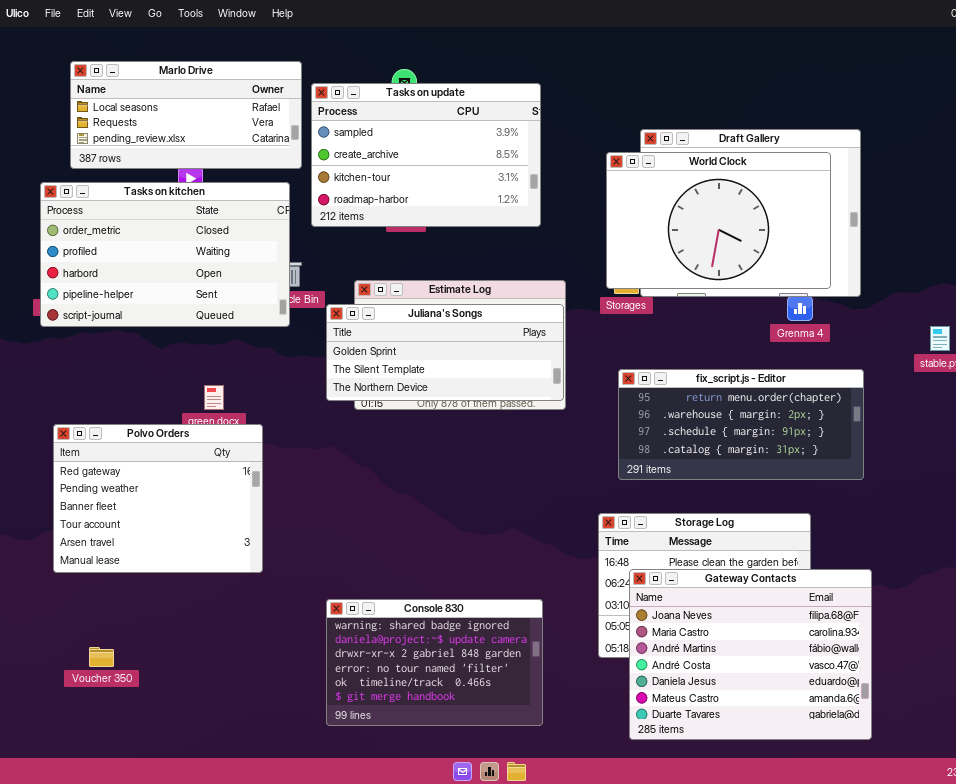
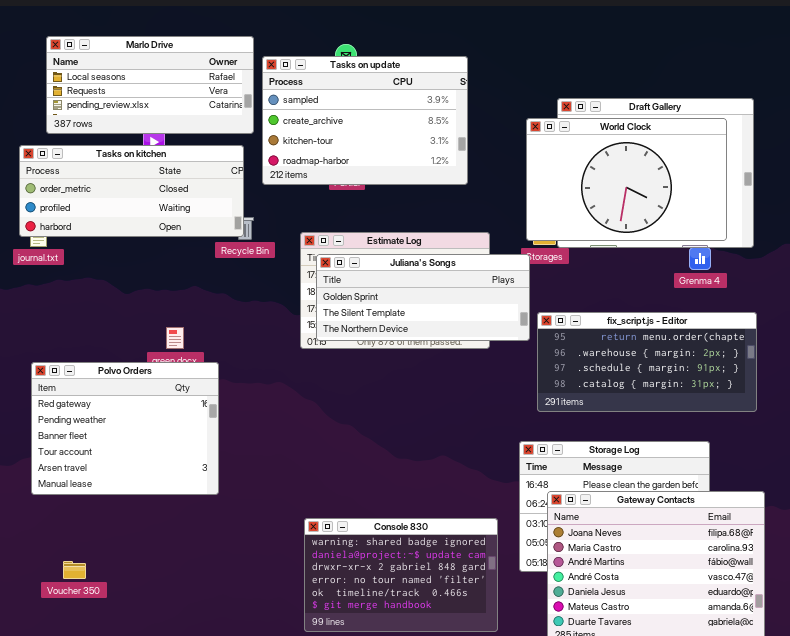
Tasks on kitchen: [40,182,290,327] -> [19,145,244,237], resized
Juliana's Songs: [326,304,564,401] -> [316,254,530,341], moved
Console 830: [326,599,543,726] -> [304,518,498,632], moved

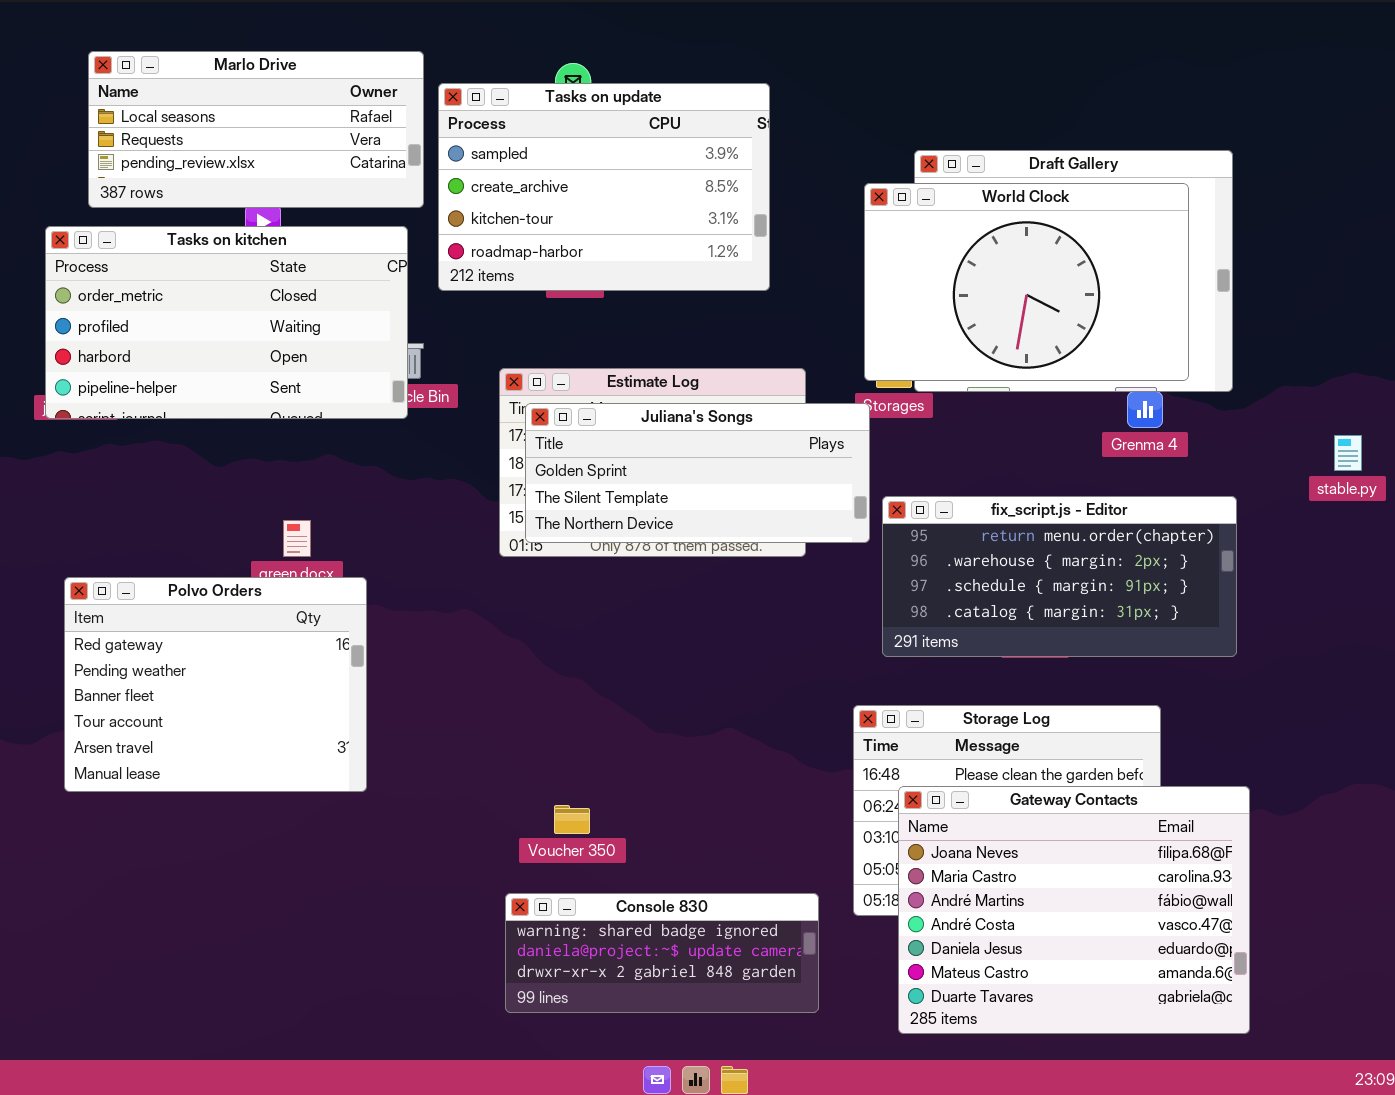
Tasks on kitchen: [19,145,244,237] -> [45,226,408,419], resized
Console 830: [304,518,498,632] -> [505,893,819,1013], resized
Voucher 350: [63,561,86,579] -> [554,805,590,834], moved

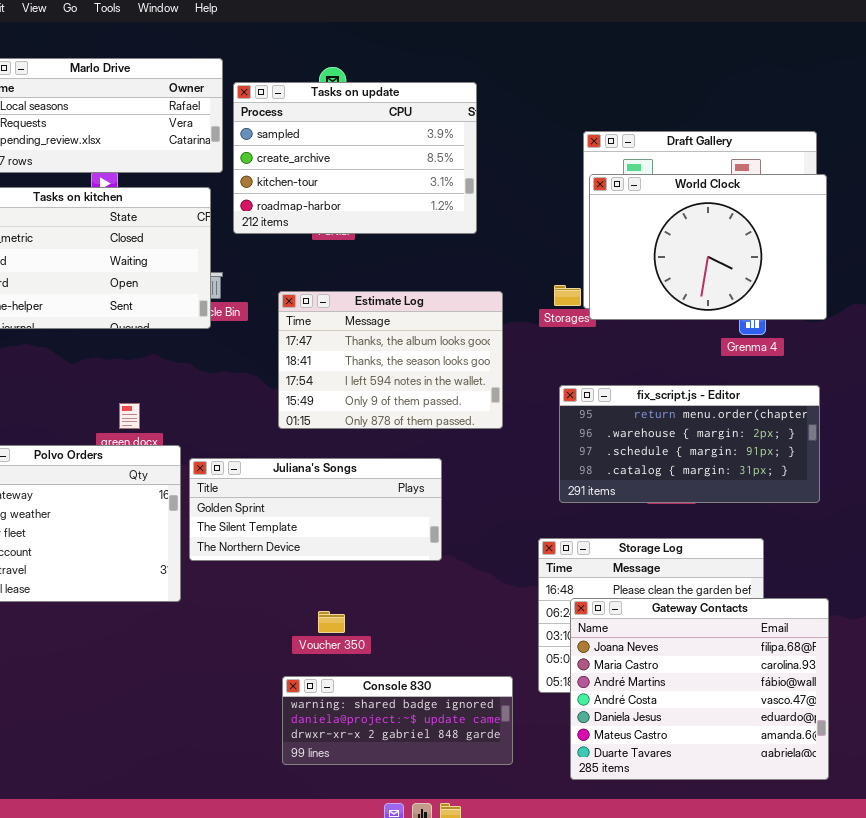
World Clock: [864,183,1189,381] -> [589,174,827,320], moved
Juliana's Songs: [525,403,870,543] -> [189,458,442,561], moved

